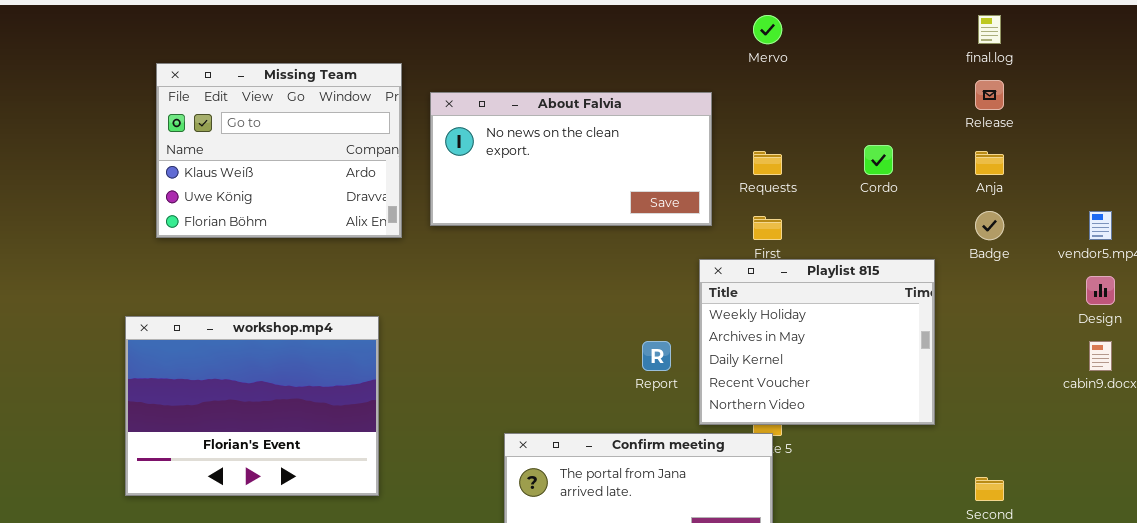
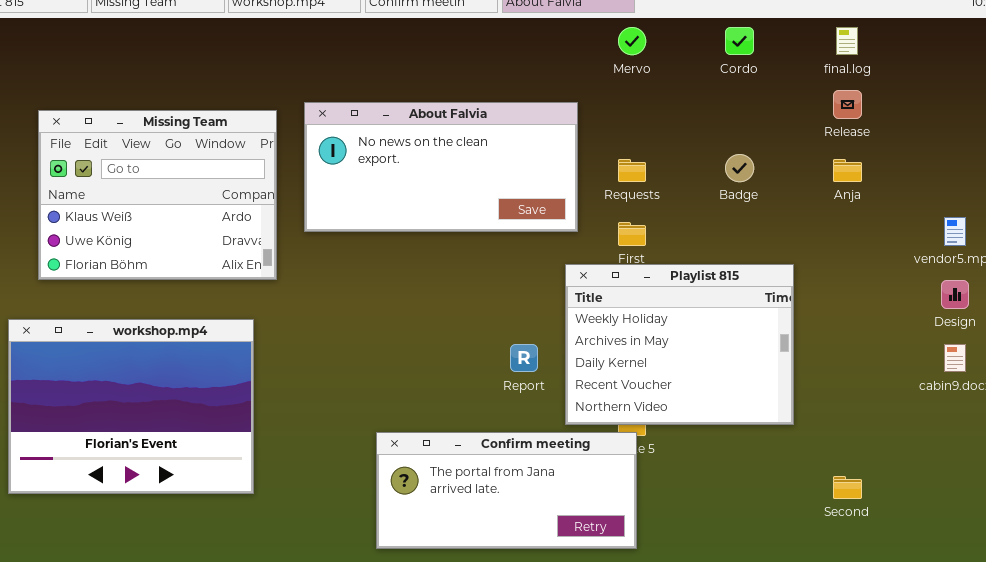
Missing Team: [156,63,402,238] -> [38,110,277,280], moved
Cordo: [864,145,893,175] -> [725,27,754,55], moved
Badge: [975,211,1004,240] -> [725,154,754,182], moved

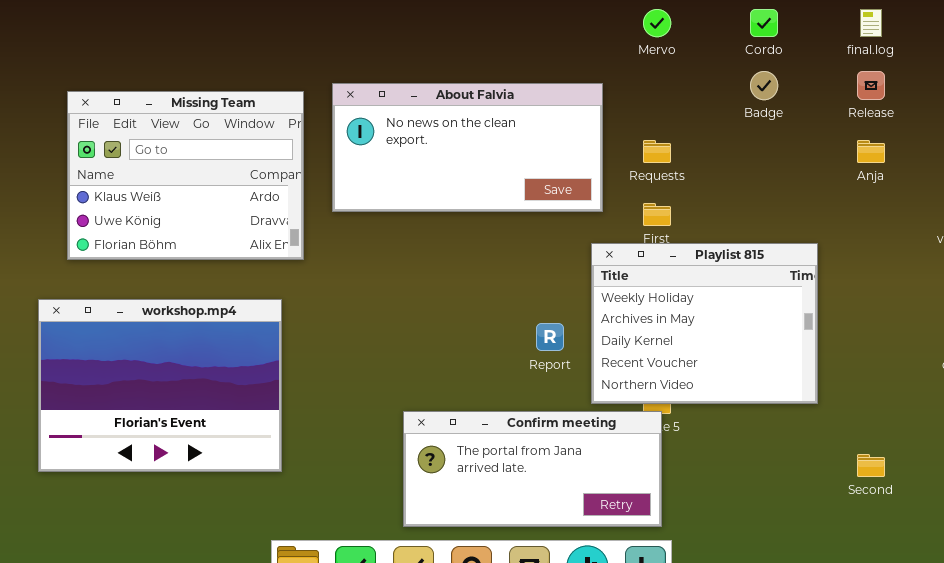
Badge: [725,154,754,182] -> [750,71,778,100], moved

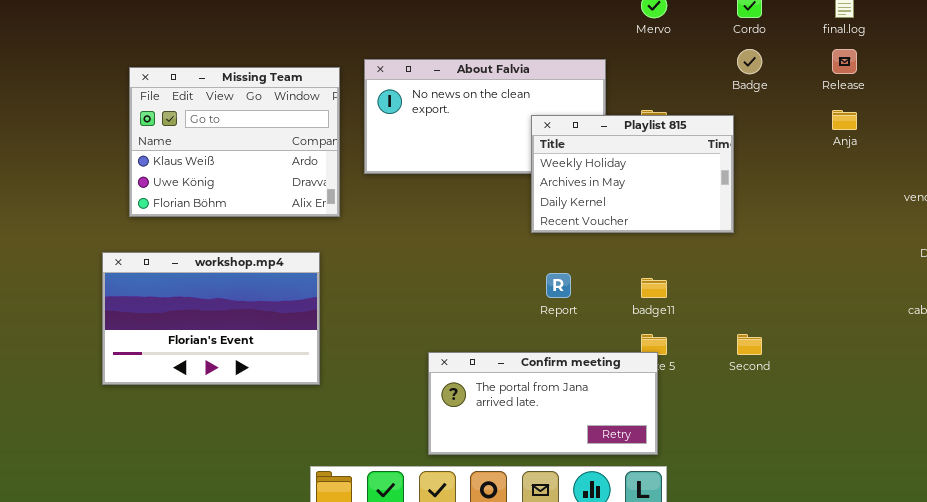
Playlist 815: [591,243,818,404] -> [531,115,734,233], moved, resized
workshop.mp4: [38,299,282,472] -> [102,252,320,385], resized
Second: [857,454,885,477] -> [737,334,762,355], moved

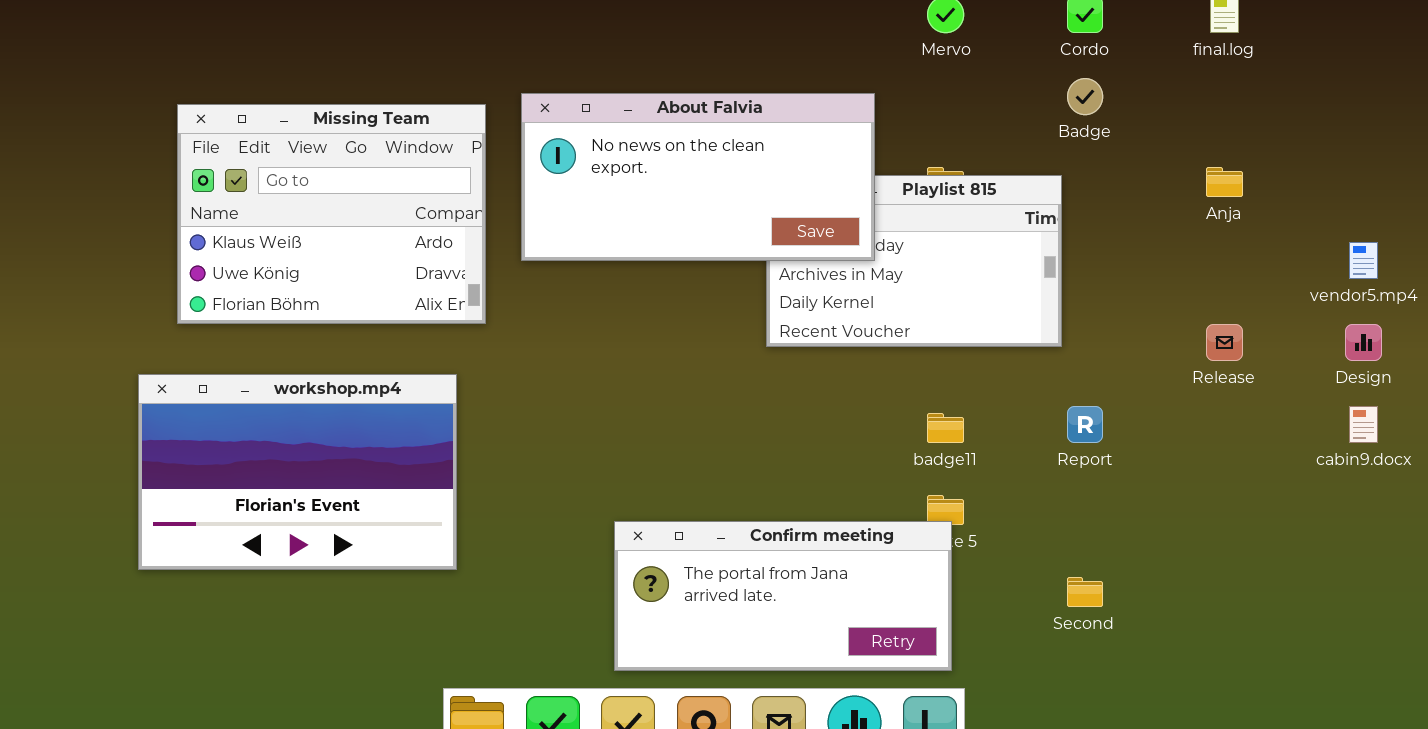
Release: [832,49,857,74] -> [1206,324,1243,361], moved
About Falvia: [364,59,606,174] -> [521,93,875,261], raised
Report: [546,273,571,298] -> [1067,406,1103,443], moved
Second: [737,334,762,355] -> [1067,577,1103,607], moved

